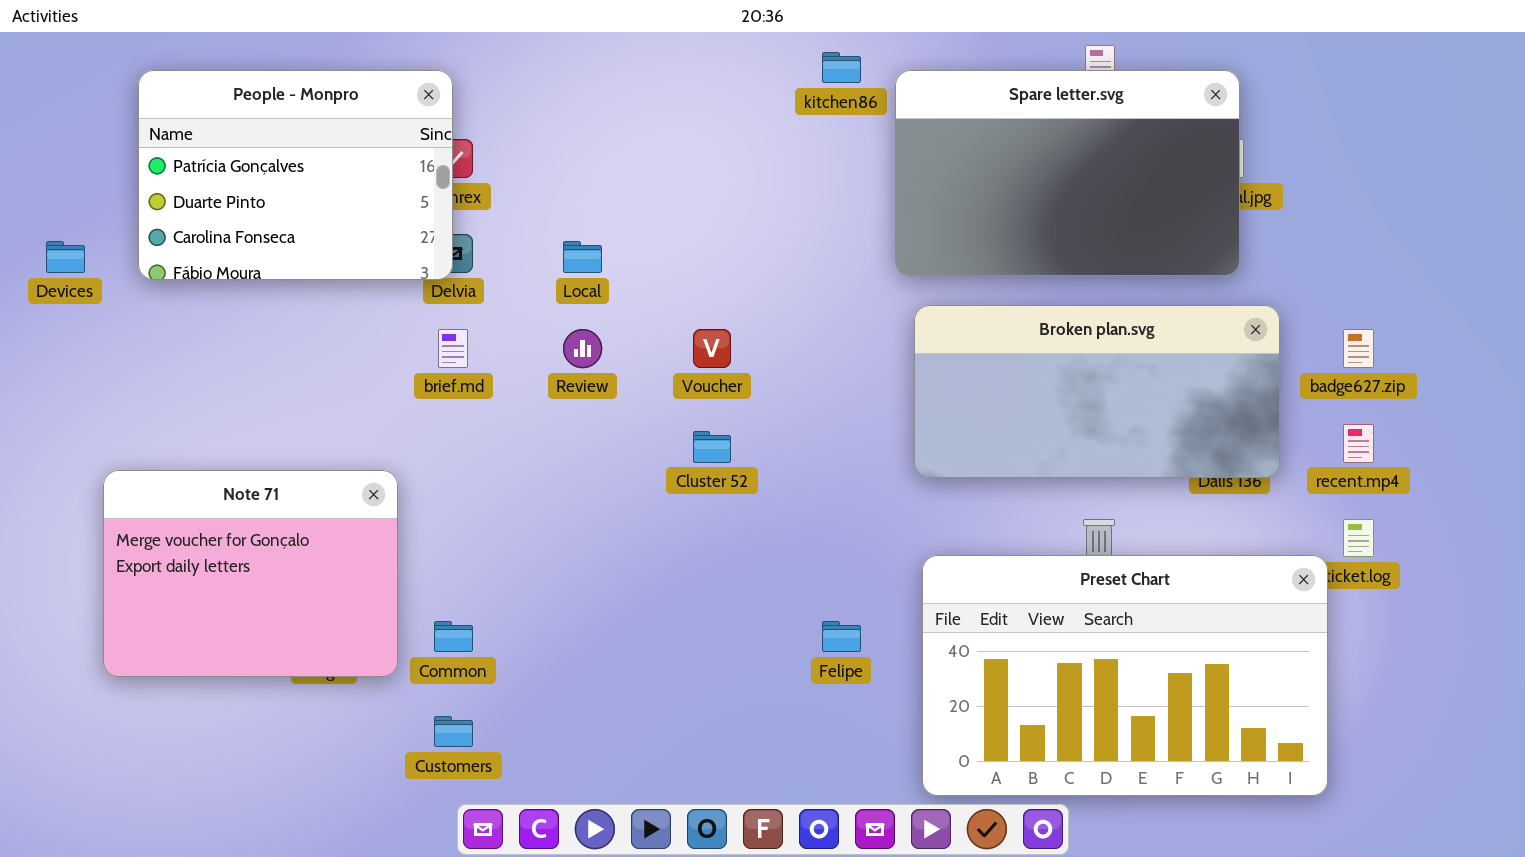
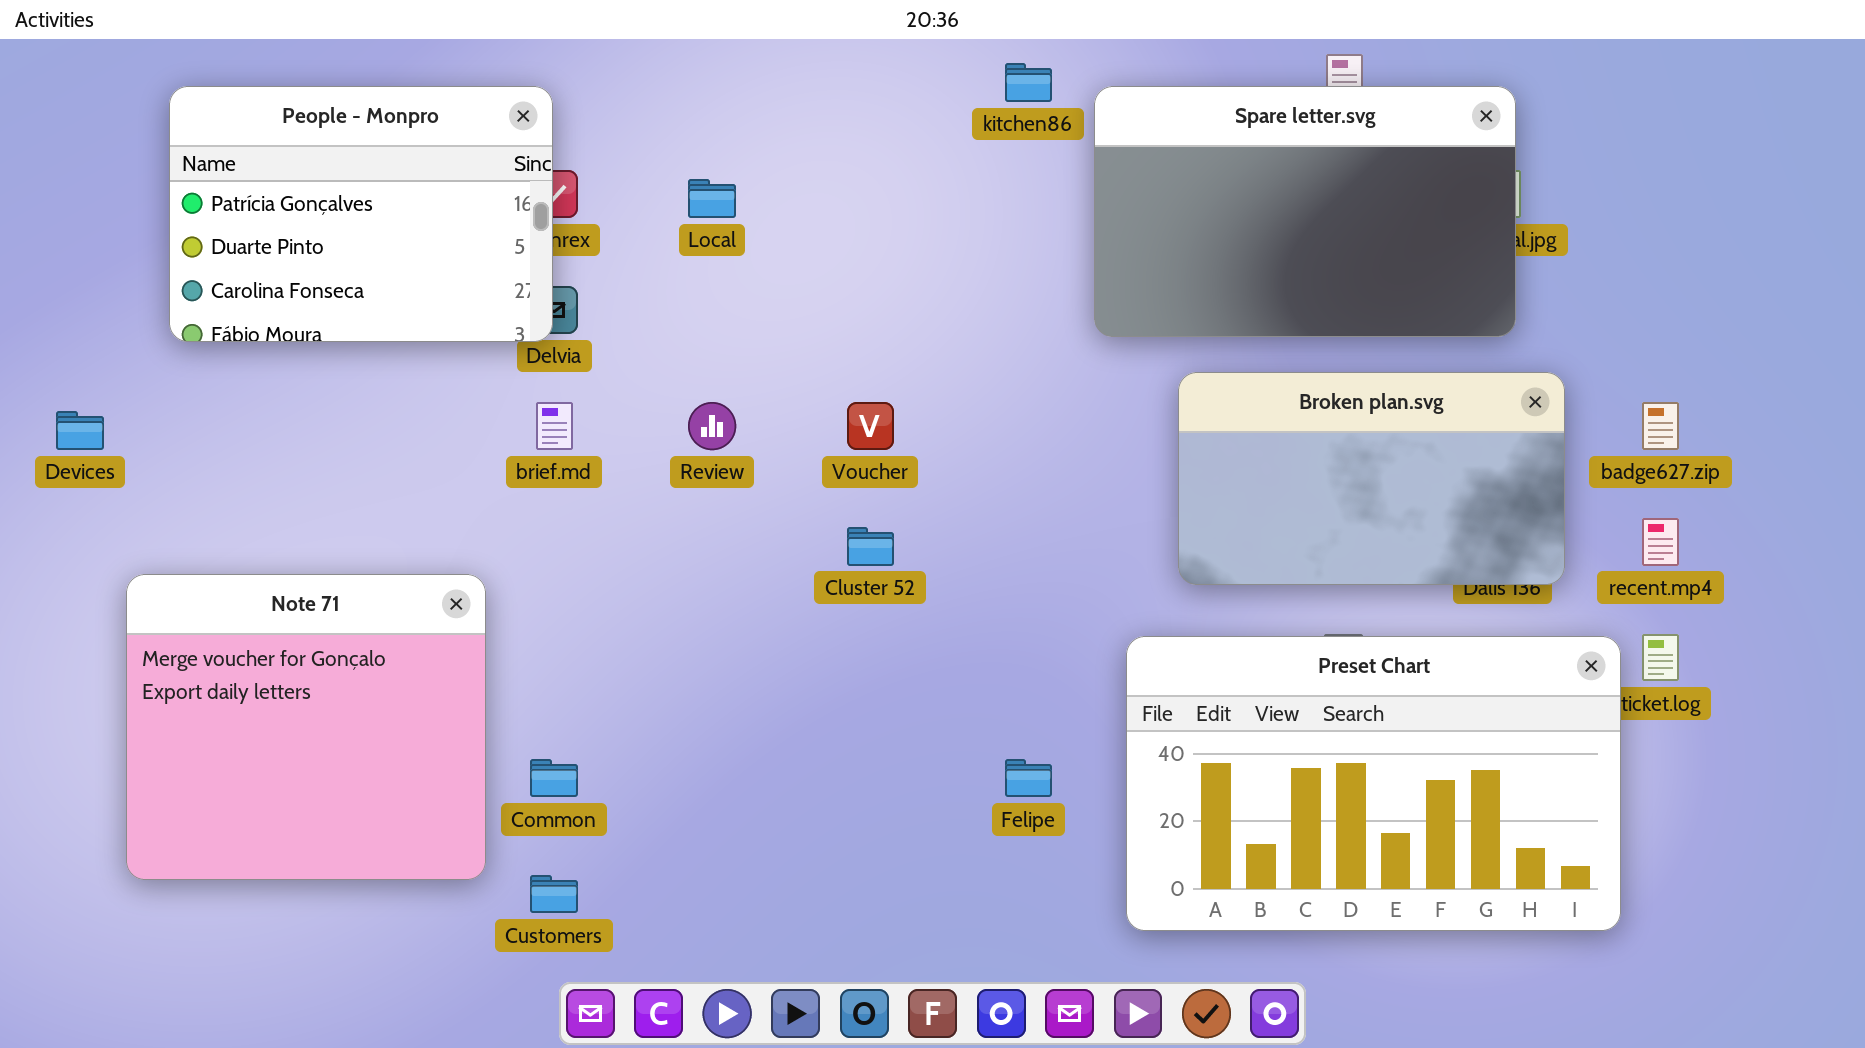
Devices: [46,241,85,273] -> [56,411,104,450], moved
Local: [563,241,602,273] -> [688,179,736,218], moved
Broken plan.svg: [914,305,1280,478] -> [1178,372,1565,585], resized
Note 71: [103,470,398,677] -> [126,574,486,880], resized
Preset Chart: [922,555,1328,796] -> [1126,636,1621,931], moved

